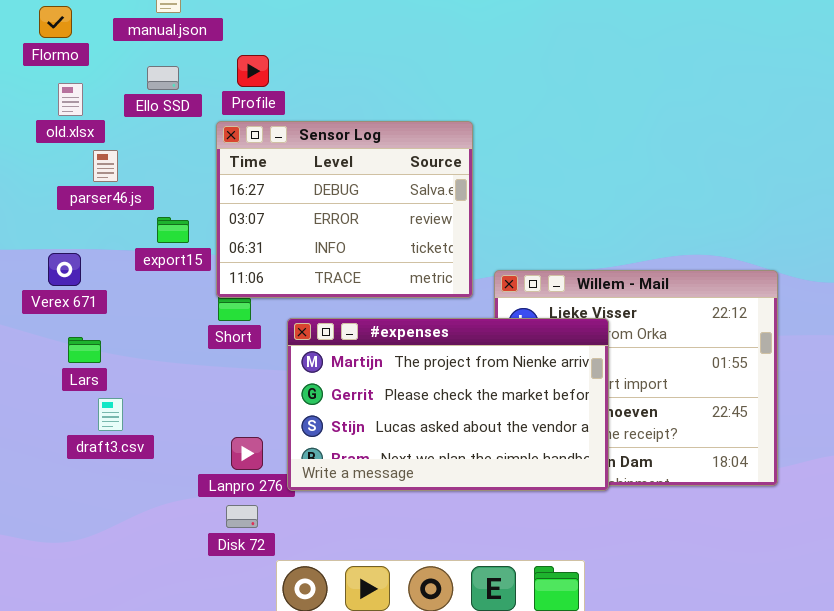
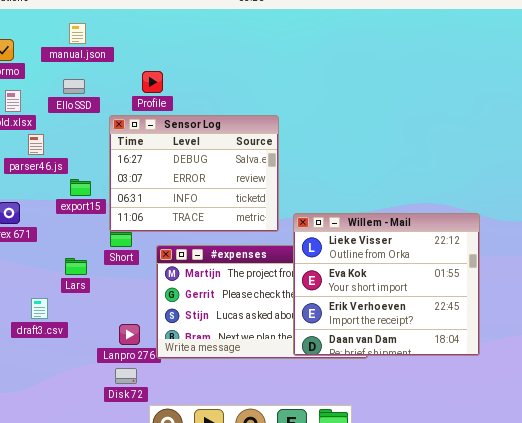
Profile: [237,55,269,87] -> [142,71,163,93], moved
Willem - Mail: [494,270,778,486] -> [293,213,480,356], raised
Lars: [68,337,101,363] -> [65,258,87,275], moved

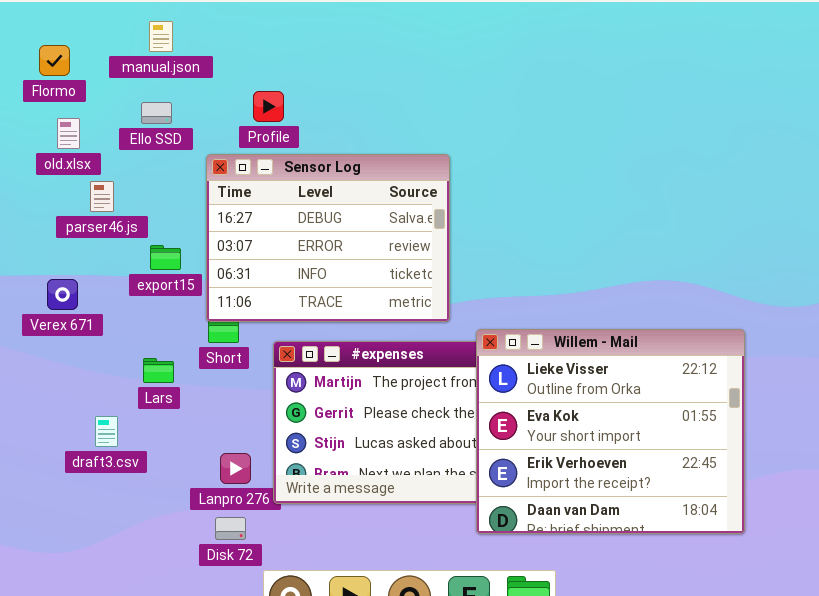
Willem - Mail: [293,213,480,356] -> [476,329,745,534], moved

